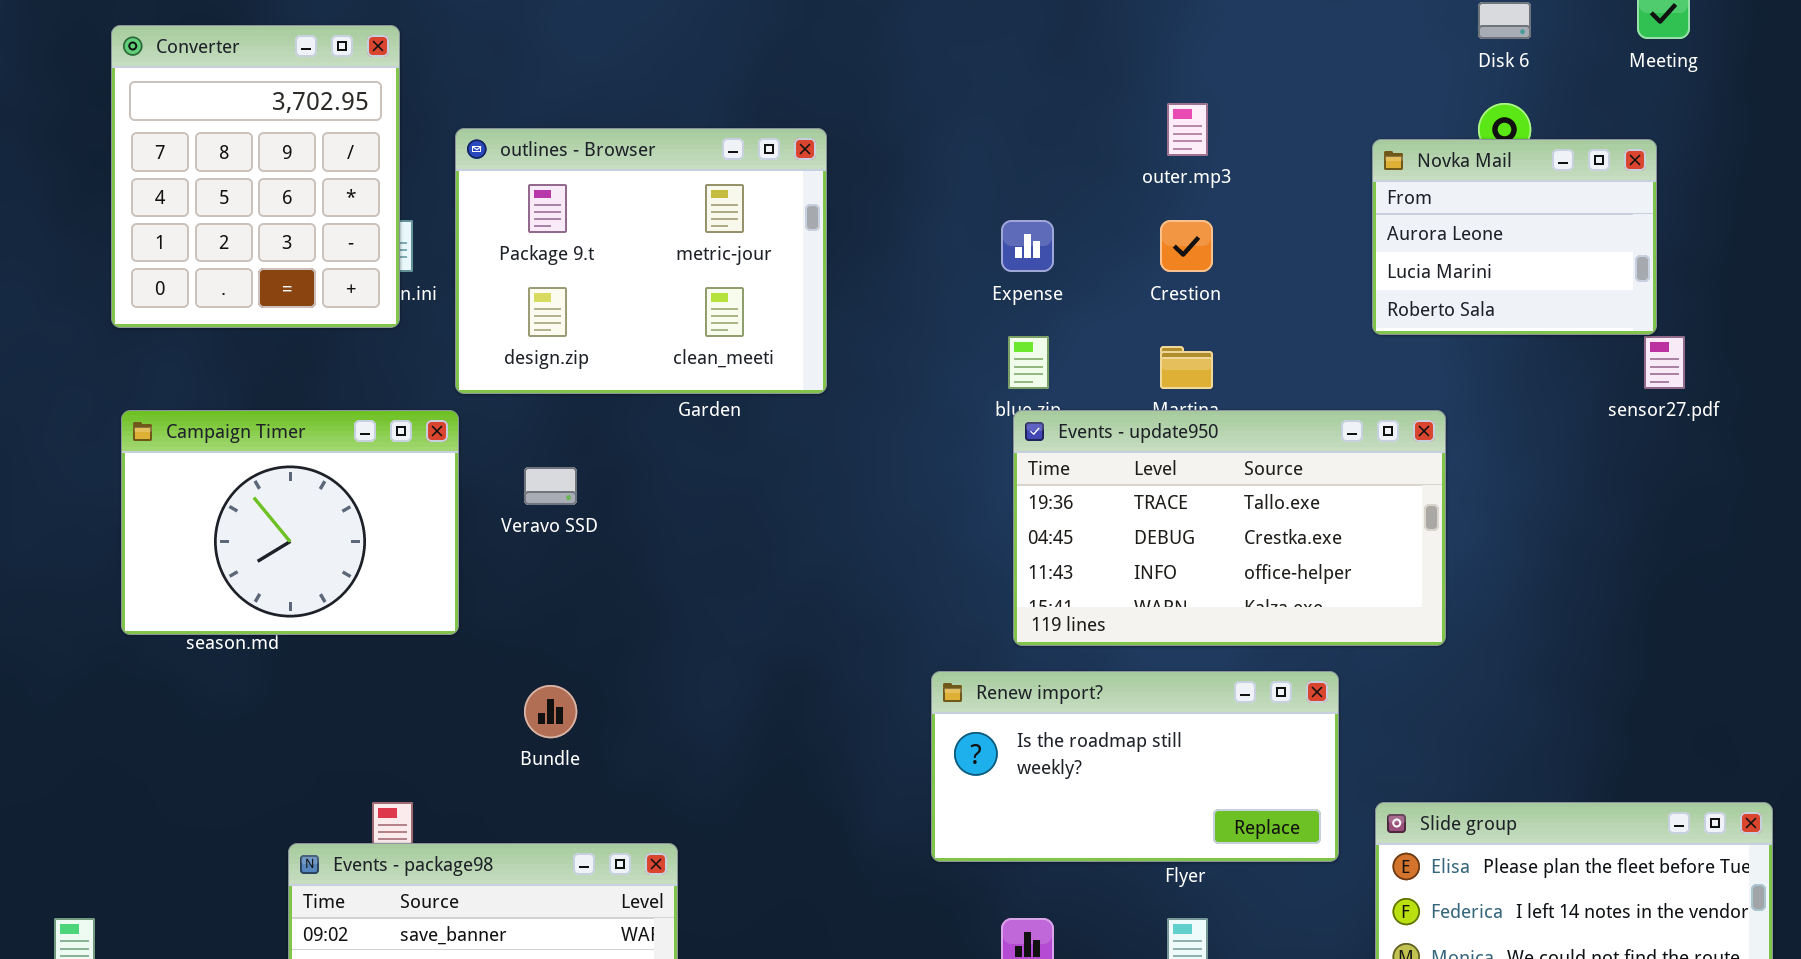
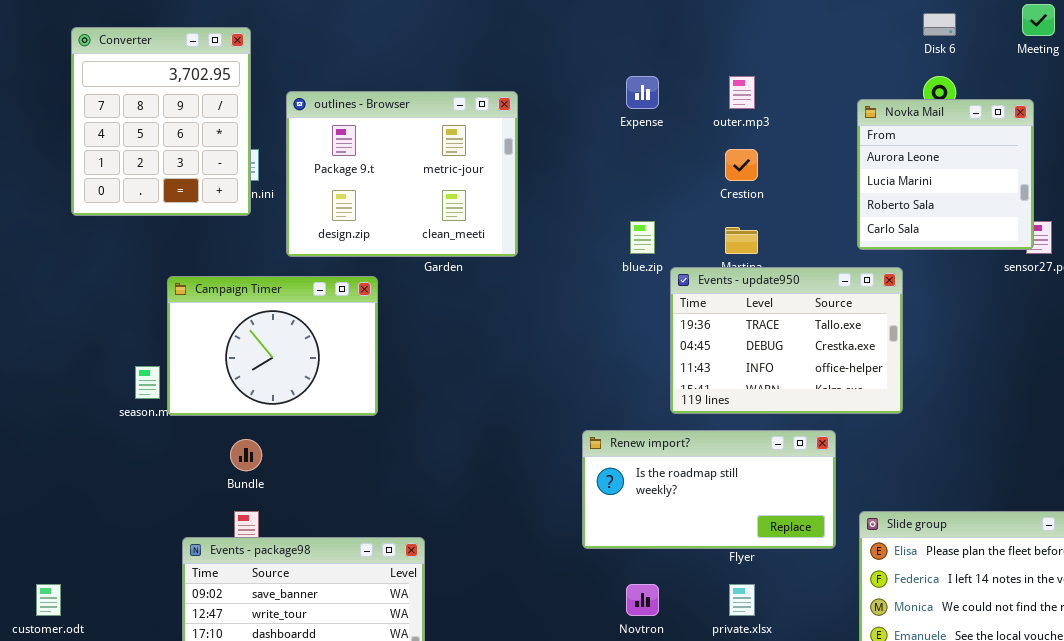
Novka Mail: [1372,139,1657,335] -> [857,99,1034,250], resized
Expense: [1001,220,1054,272] -> [626,76,659,109], moved
Campaign Timer: [121,410,459,635] -> [167,276,378,416], moved
Events - update950: [1013,410,1446,646] -> [670,267,903,414], resized
Bundle: [524,685,577,738] -> [230,439,262,471], moved

